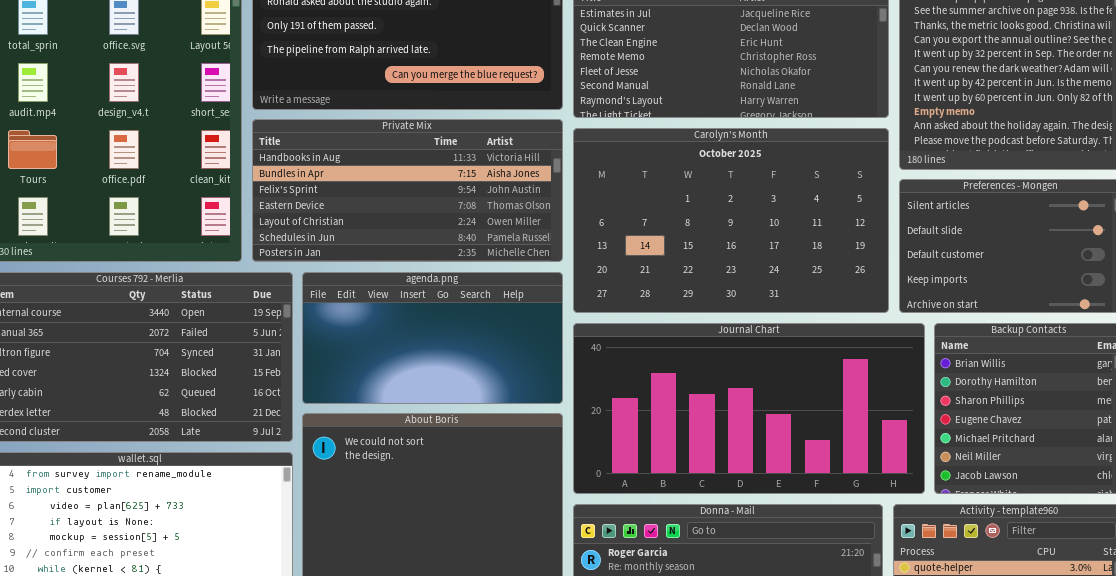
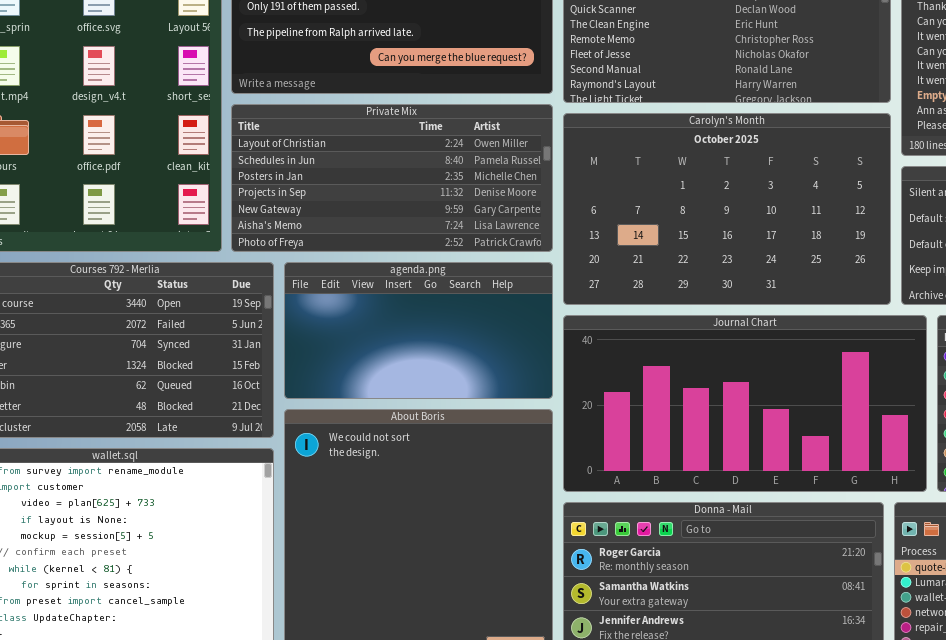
Private Mix: [252,119,563,262] -> [231,104,553,252], scrolled down 4 rows

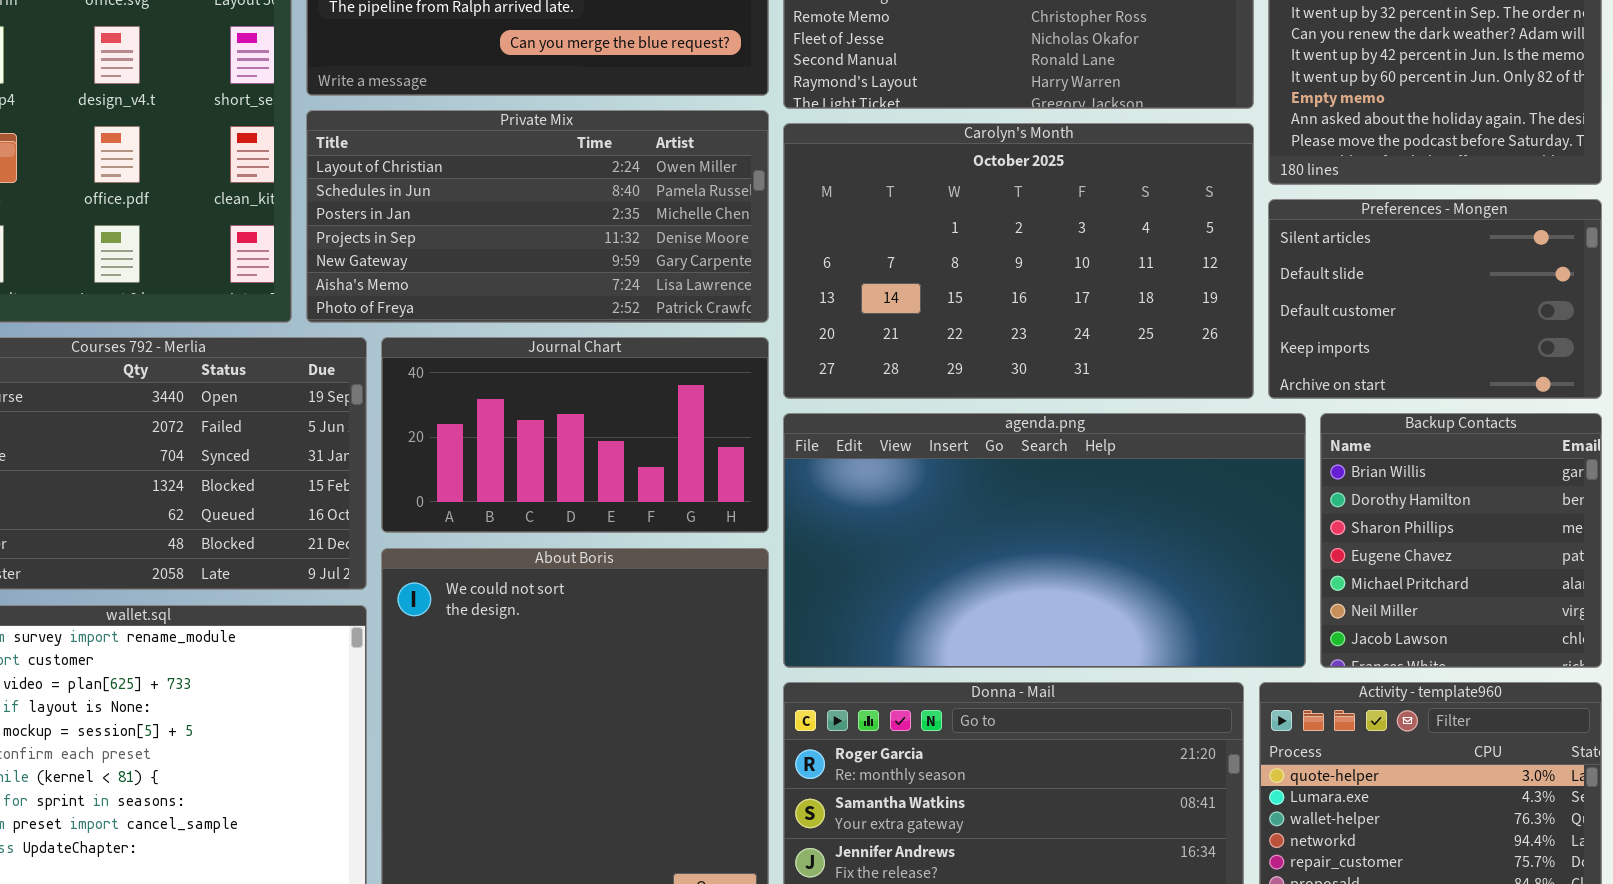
agenda.png: [284,262,553,399] -> [783,413,1306,668], moved, resized
Journal Chart: [563,315,927,492] -> [381,337,769,533], moved, resized

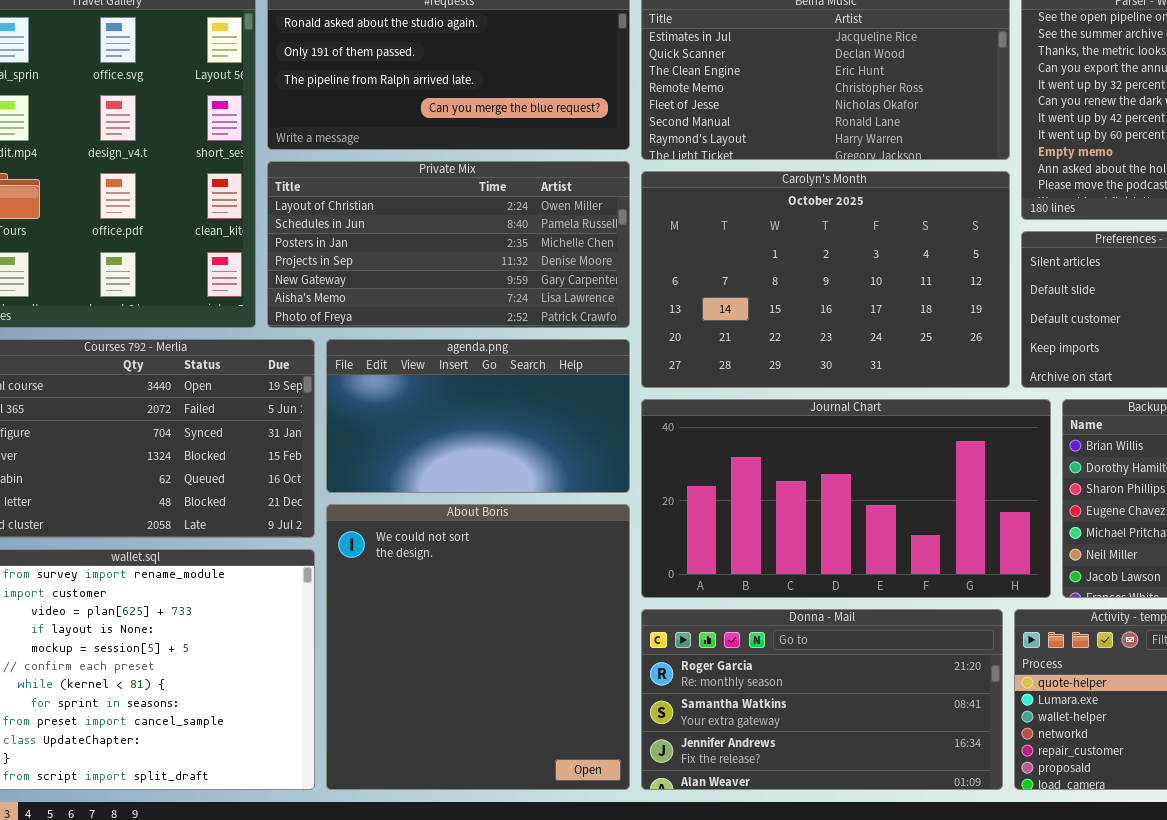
Journal Chart: [381,337,769,533] -> [641,399,1051,598], moved, resized
agenda.png: [783,413,1306,668] -> [326,339,630,493], moved, resized

